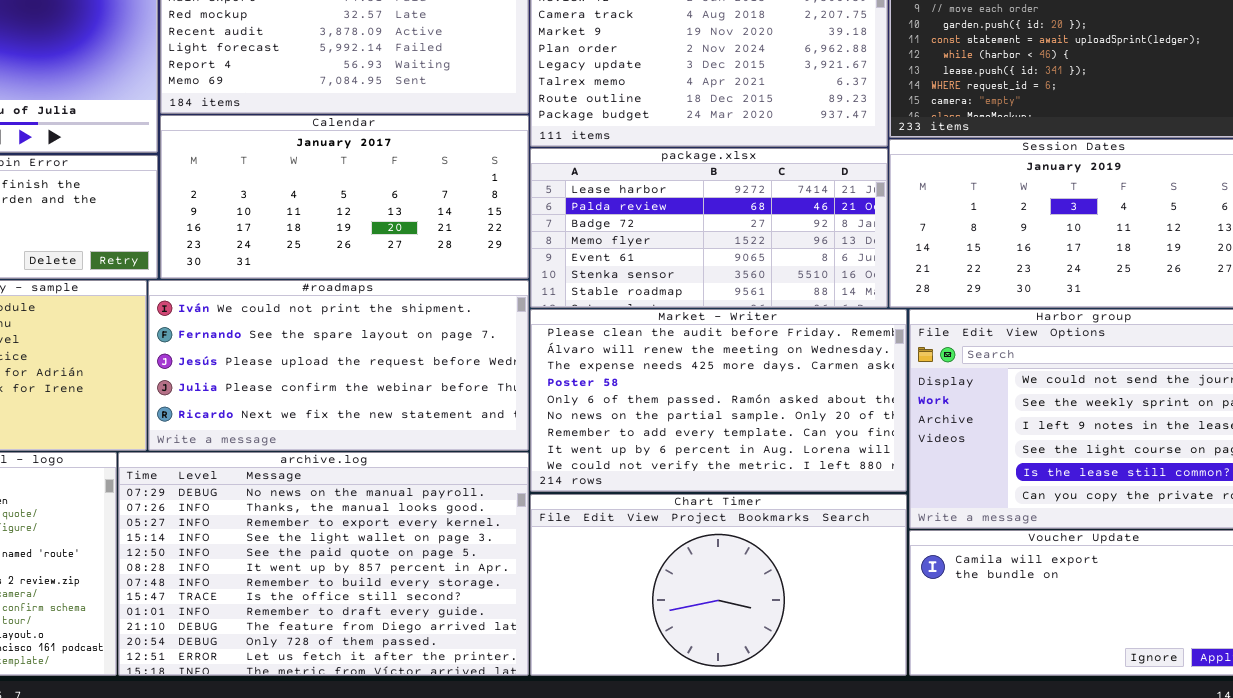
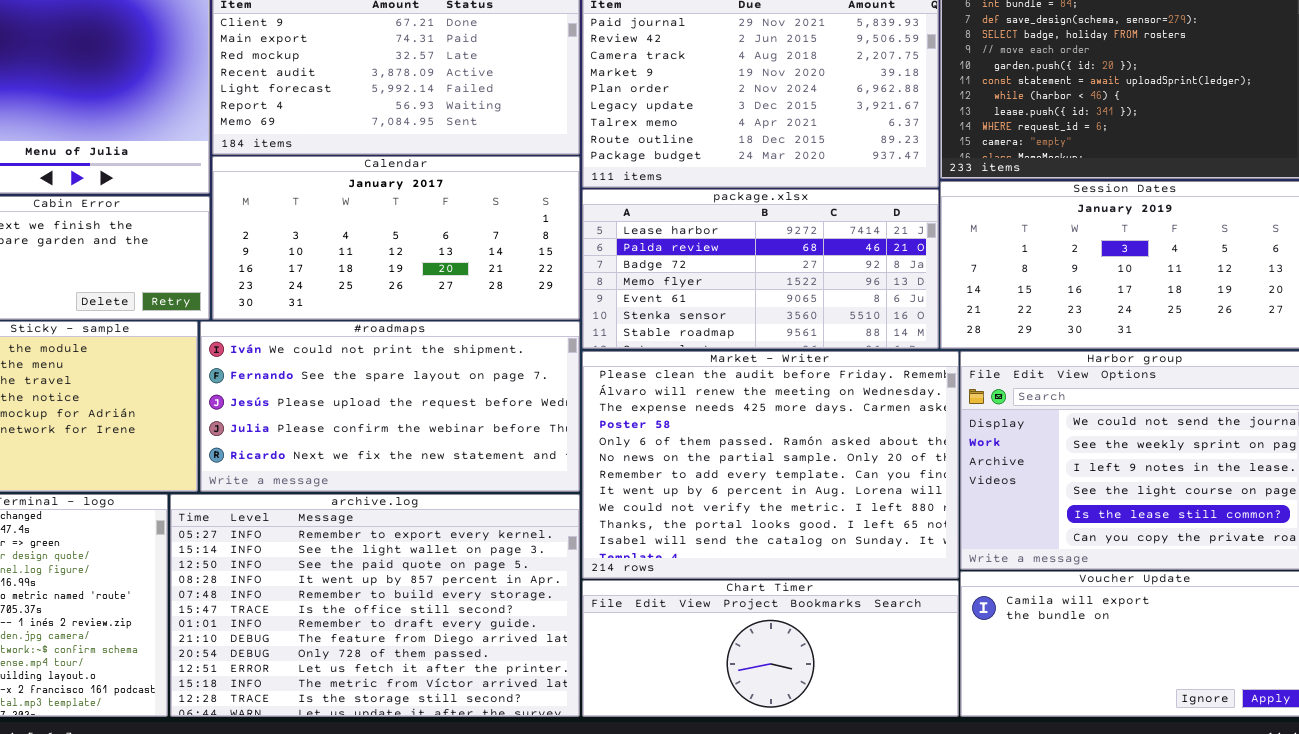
Market - Writer: [530,309,907,492] -> [582,351,959,579], resized
archive.log: [118,452,529,676] -> [170,494,580,717], scrolled down 2 rows
Chart Timer: [530,494,907,676] -> [582,580,959,717], resized

